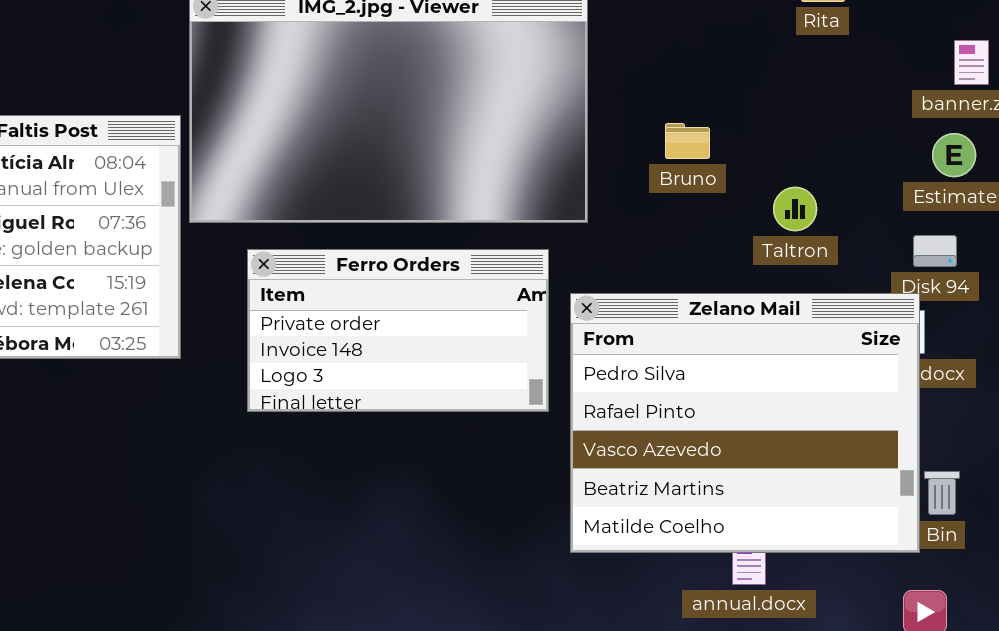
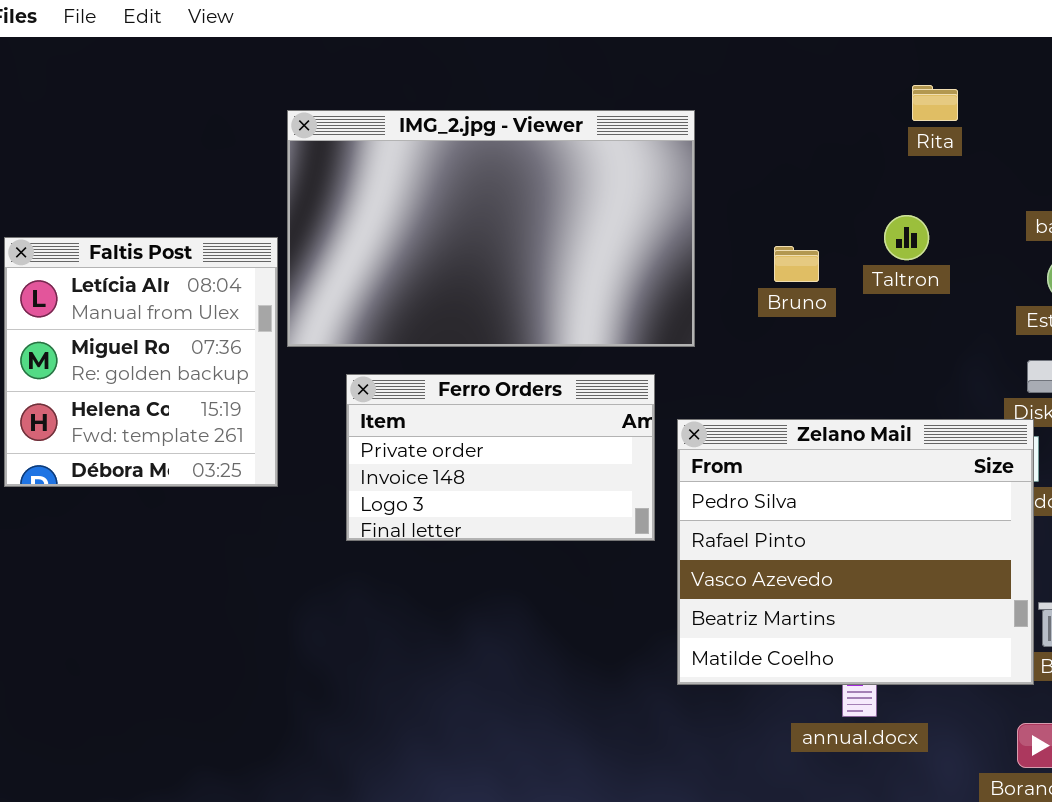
Taltron: [773,187,817,231] -> [884,215,929,260], moved

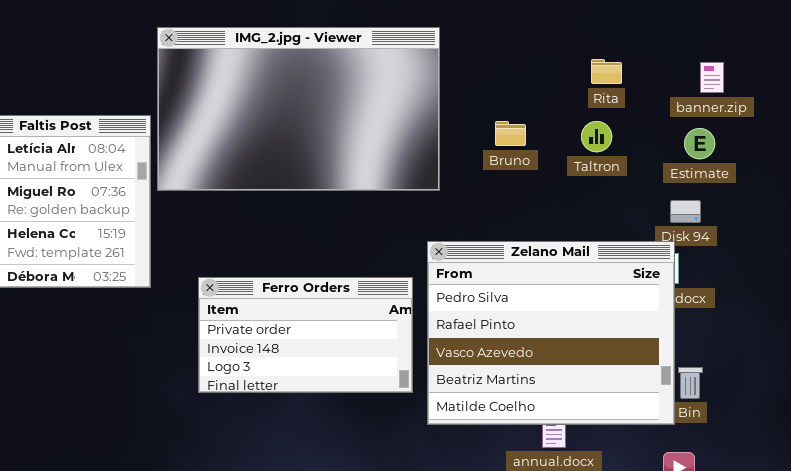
Rita: [912,85,958,121] -> [591,59,622,84], moved
Taltron: [884,215,929,260] -> [581,121,612,152], moved
Ferro Orders: [346,374,655,541] -> [198,277,413,393], moved

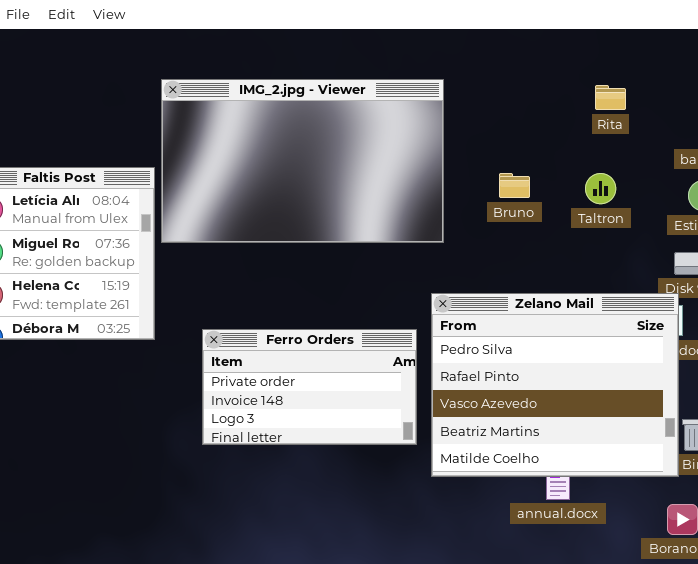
Rita: [591,59,622,84] -> [595,85,626,110], moved

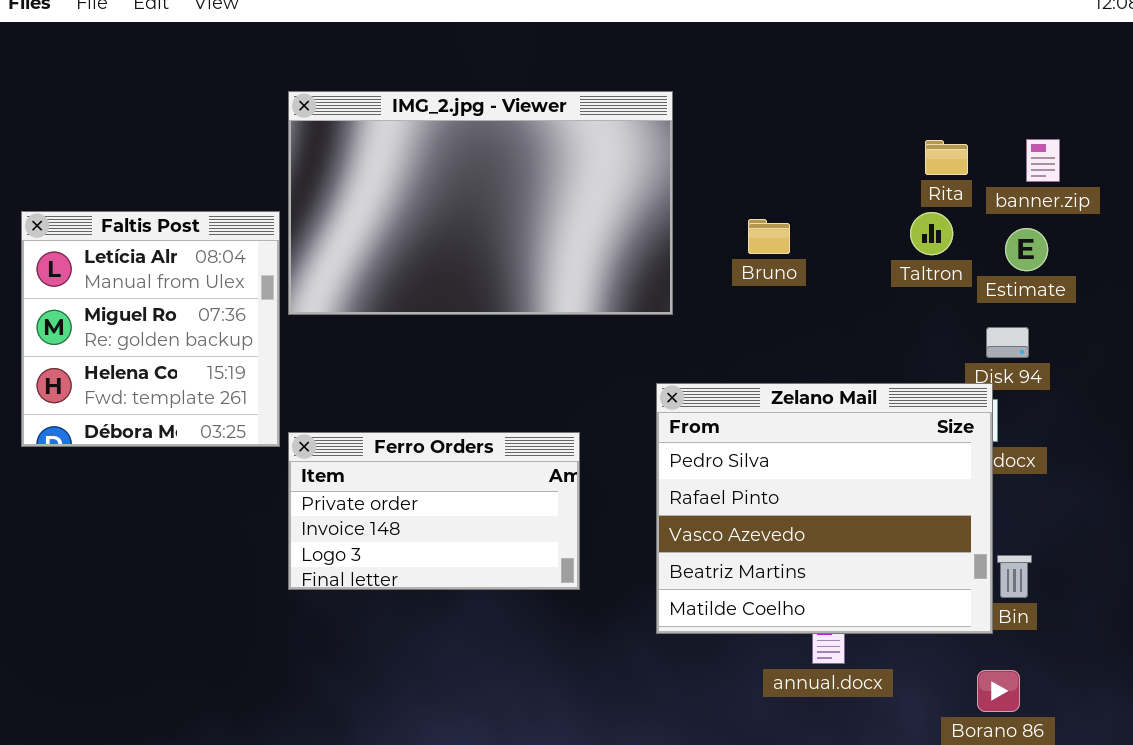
Rita: [595,85,626,110] -> [925,140,968,175], moved
Taltron: [585,173,616,204] -> [910,212,953,255], moved
Ferro Orders: [202,329,417,445] -> [288,432,580,590], moved

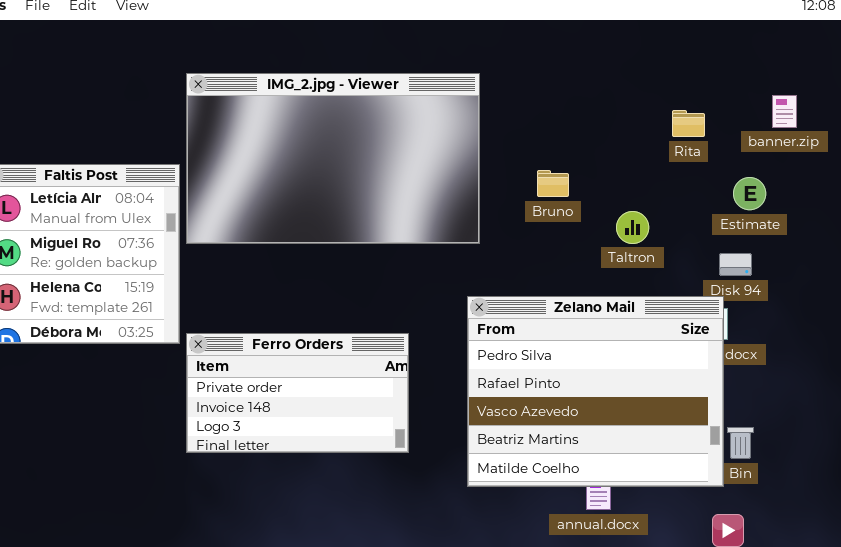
banner.zip: [1026,139,1060,182] -> [772,95,797,128], moved
Taltron: [910,212,953,255] -> [616,211,649,244], moved

